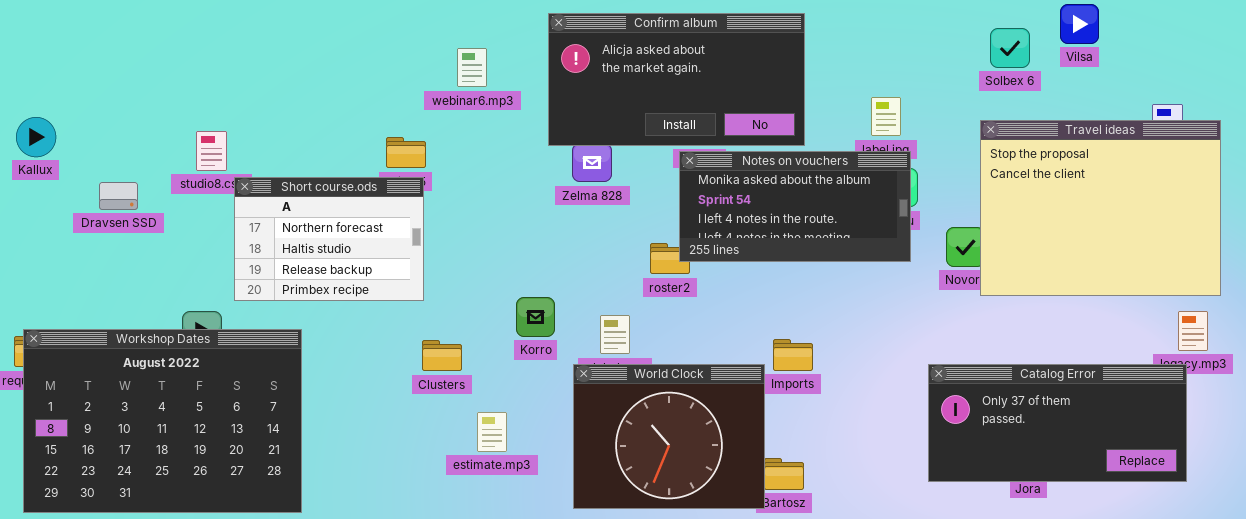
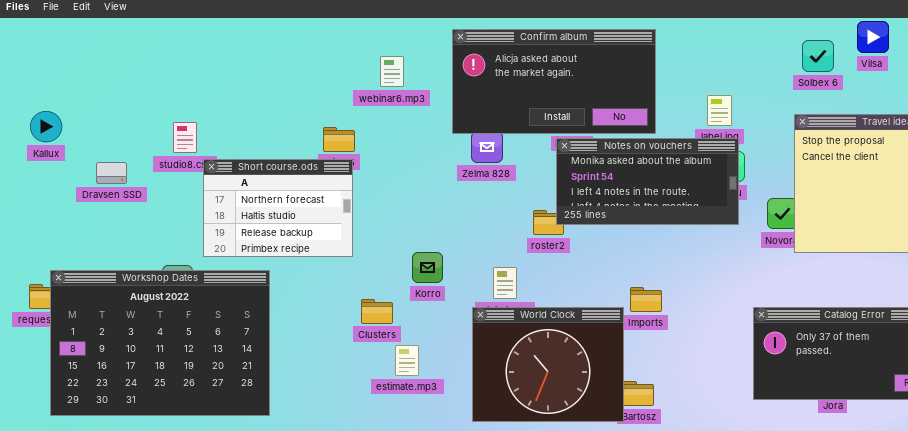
Korro: [516,297,555,337] -> [412,252,443,283], moved
Workshop Dates: [23,329,302,513] -> [50,270,270,416], moved
Clusters: [422,340,462,371] -> [361,299,393,324], moved

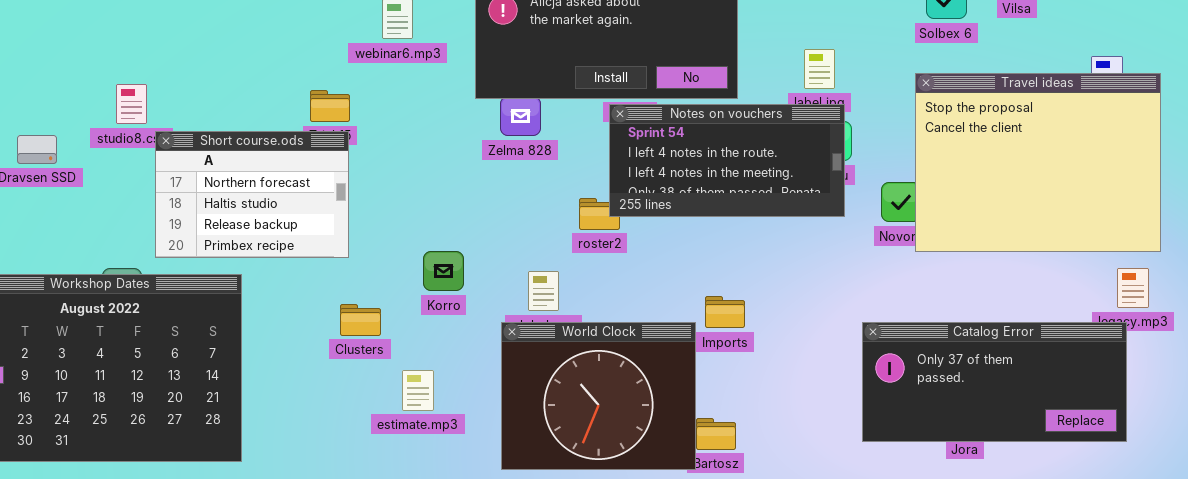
Notes on vouchers: [556,138,739,225] -> [609,104,845,217], scrolled down 1 row
Clusters: [361,299,393,324] -> [340,304,381,336], moved

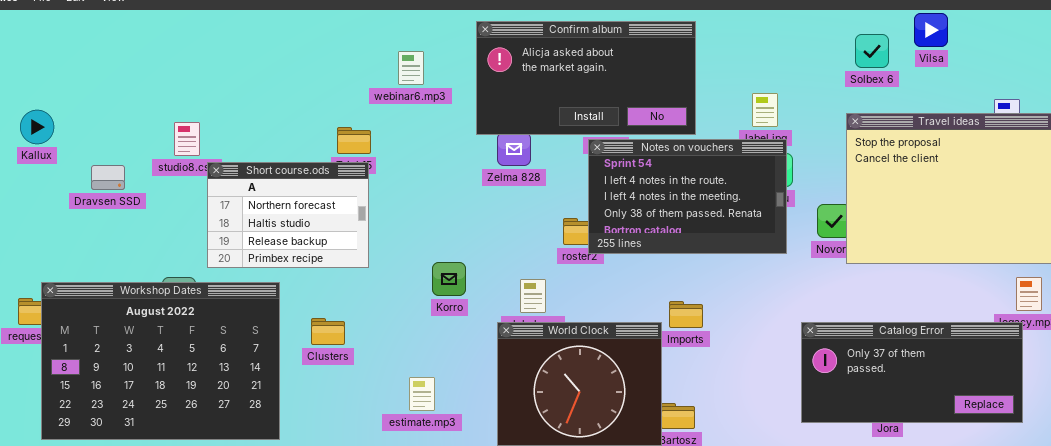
Notes on vouchers: [609,104,845,217] -> [588,139,787,254], resized
Clusters: [340,304,381,336] -> [311,318,345,345], moved
estimate.mp3: [402,370,434,411] -> [409,377,435,411], moved

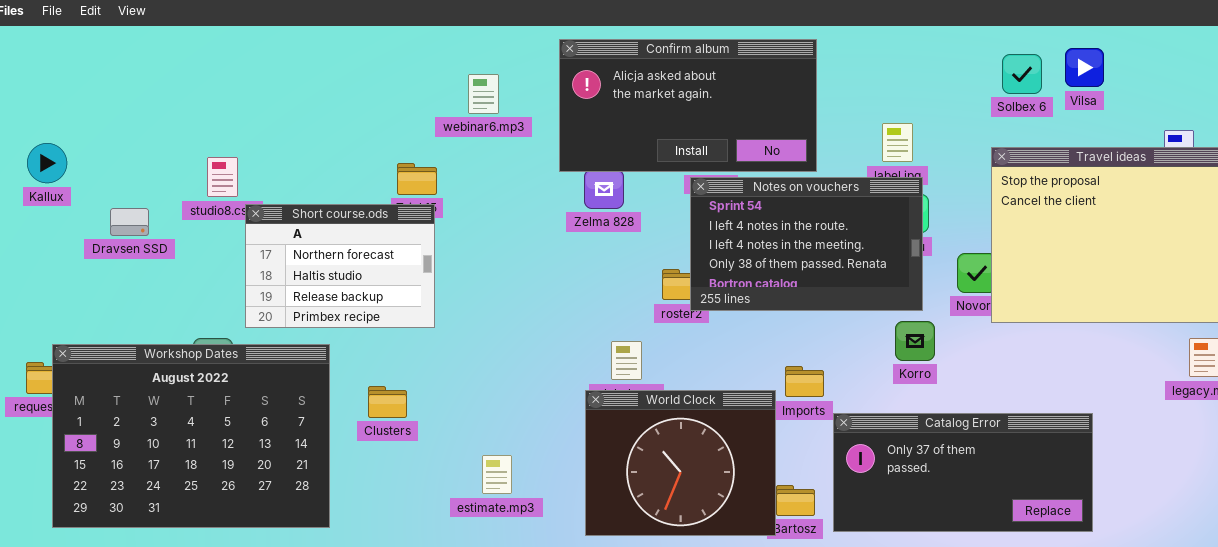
Vilsa: [914,13,948,47] -> [1065,48,1104,87], moved
Korro: [432,262,466,296] -> [895,321,935,361], moved
Catalog Error: [801,322,1023,423] -> [833,413,1093,532], moved

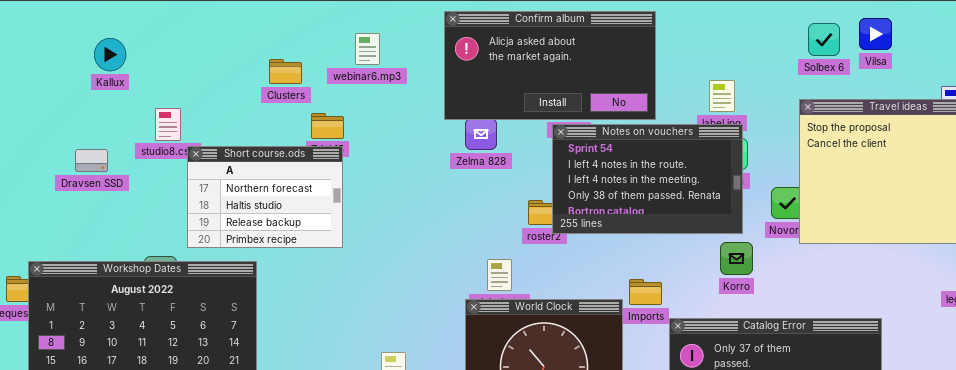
webinar6.mp3: [468,74,499,114] -> [355,33,380,65], moved
Kallux: [27,143,67,183] -> [94,38,126,71], moved
Clusters: [368,386,407,418] -> [269,59,302,84], moved

